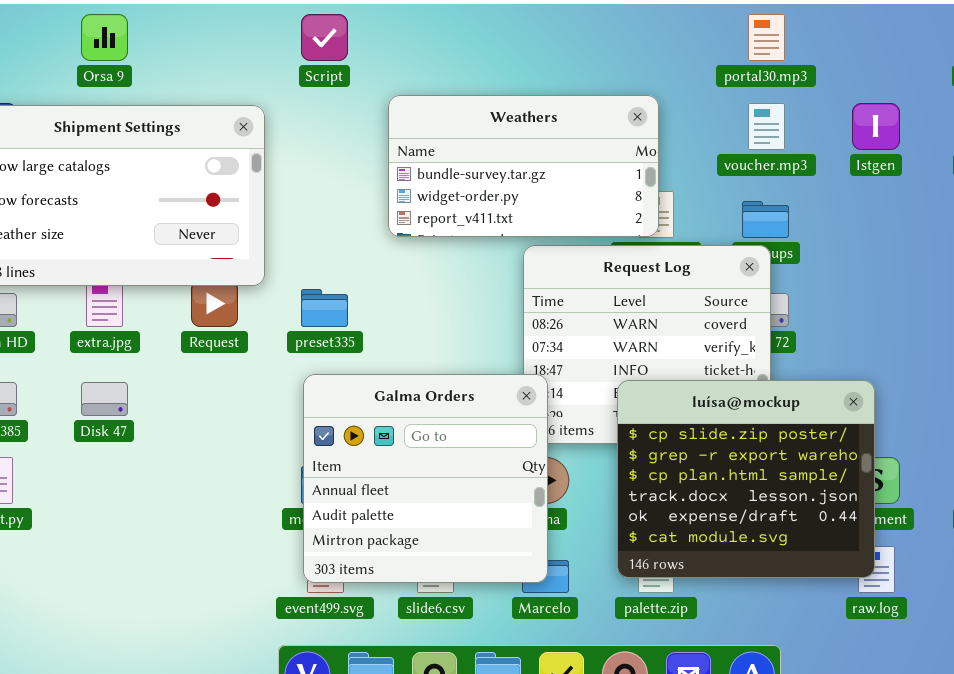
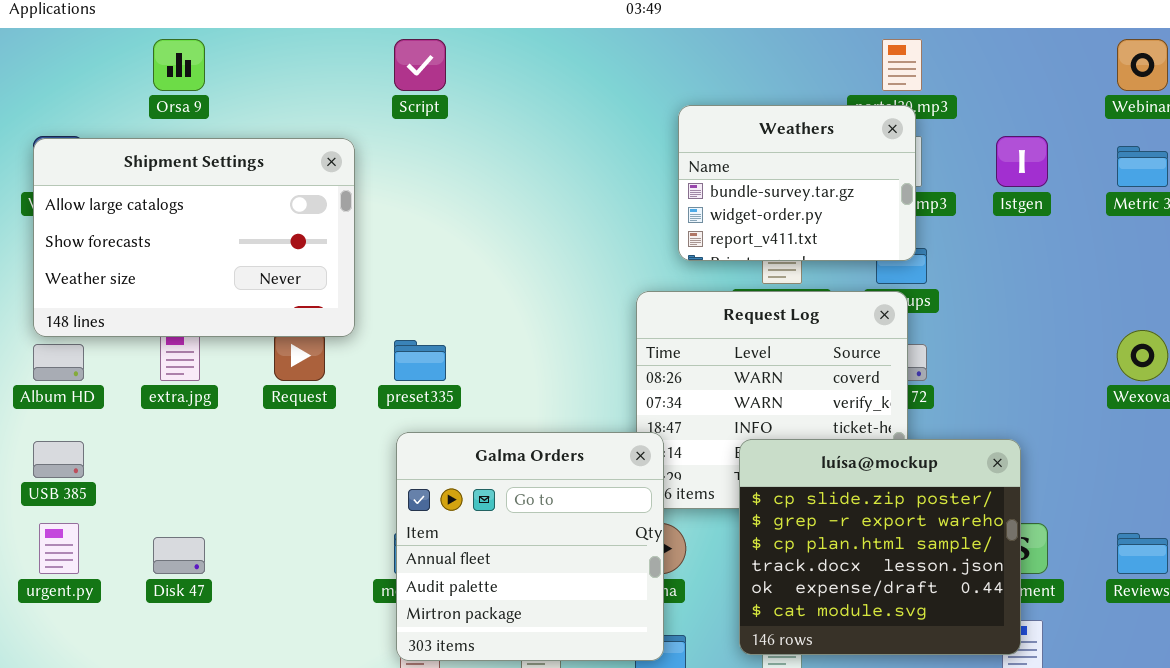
Weathers: [388,95,659,237] -> [678,105,916,261], moved, resized
Disk 47: [81,382,128,416] -> [153,537,205,574], moved

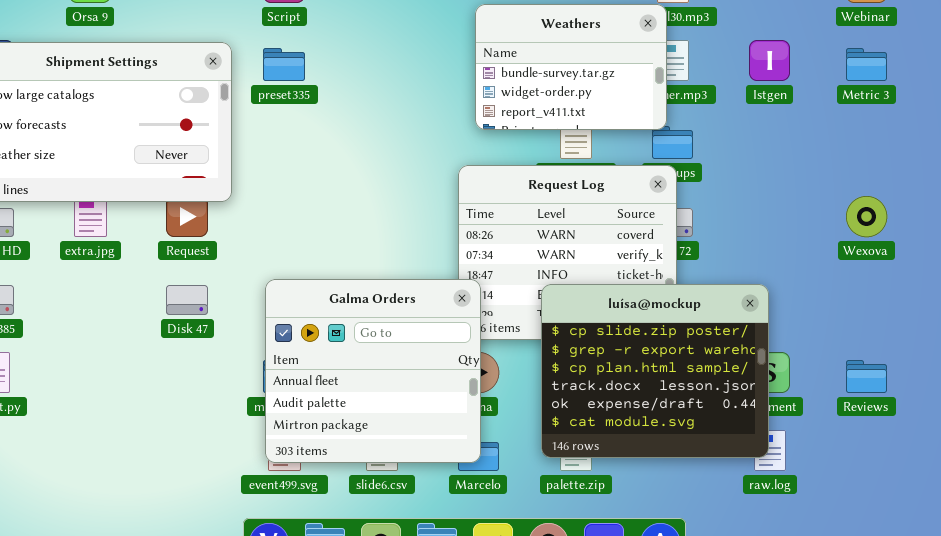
Weathers: [678,105,916,261] -> [475,4,667,130], moved
preset335: [394,340,446,381] -> [263,48,305,81], moved
Disk 47: [153,537,205,574] -> [166,285,208,315], moved

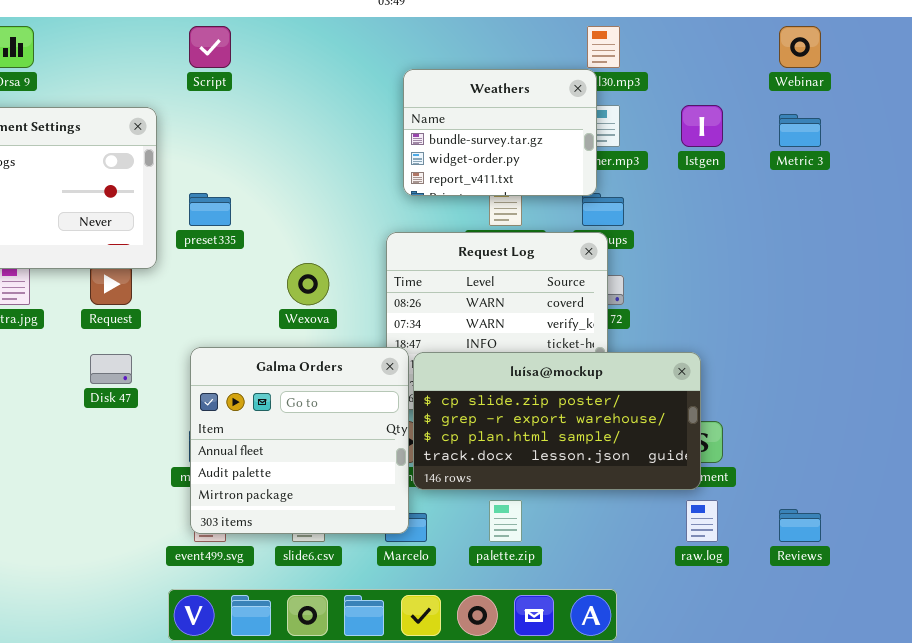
preset335: [263,48,305,81] -> [189,193,231,226], moved
Wexova: [846,196,887,237] -> [287,263,329,305], moved
luísa@mockup: [541,284,769,458] -> [413,352,701,490], resized
Reviews: [846,360,887,393] -> [779,509,821,542], moved

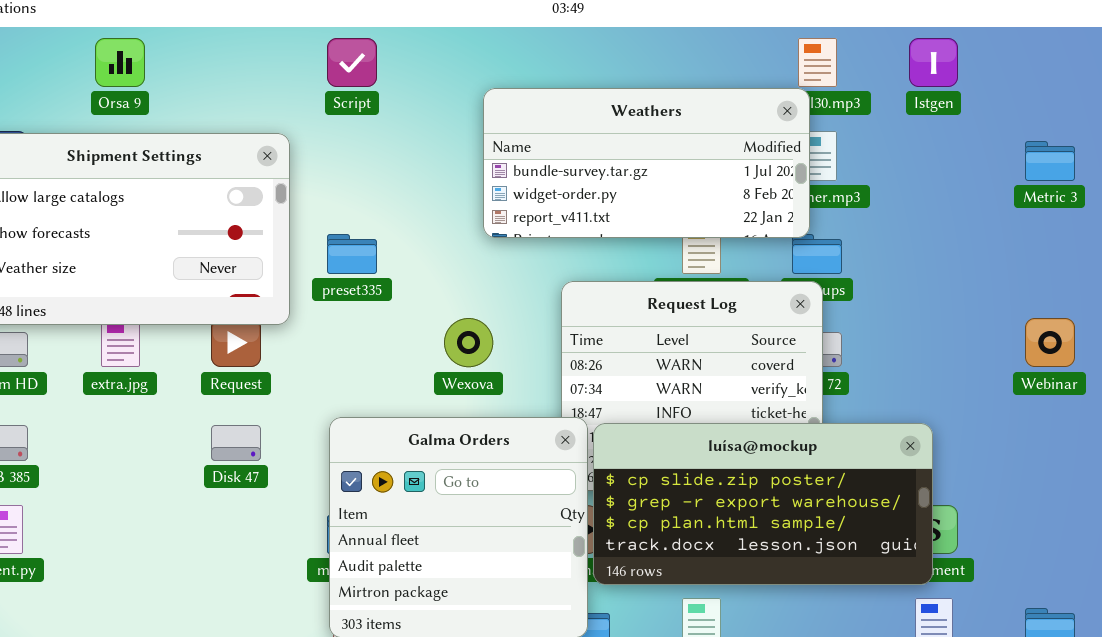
Webinar: [779,26,821,68] -> [1025,318,1075,367], moved
Weathers: [403,69,597,196] -> [483,88,810,238], resized
Istgen: [681,105,723,147] -> [909,38,958,87], moved

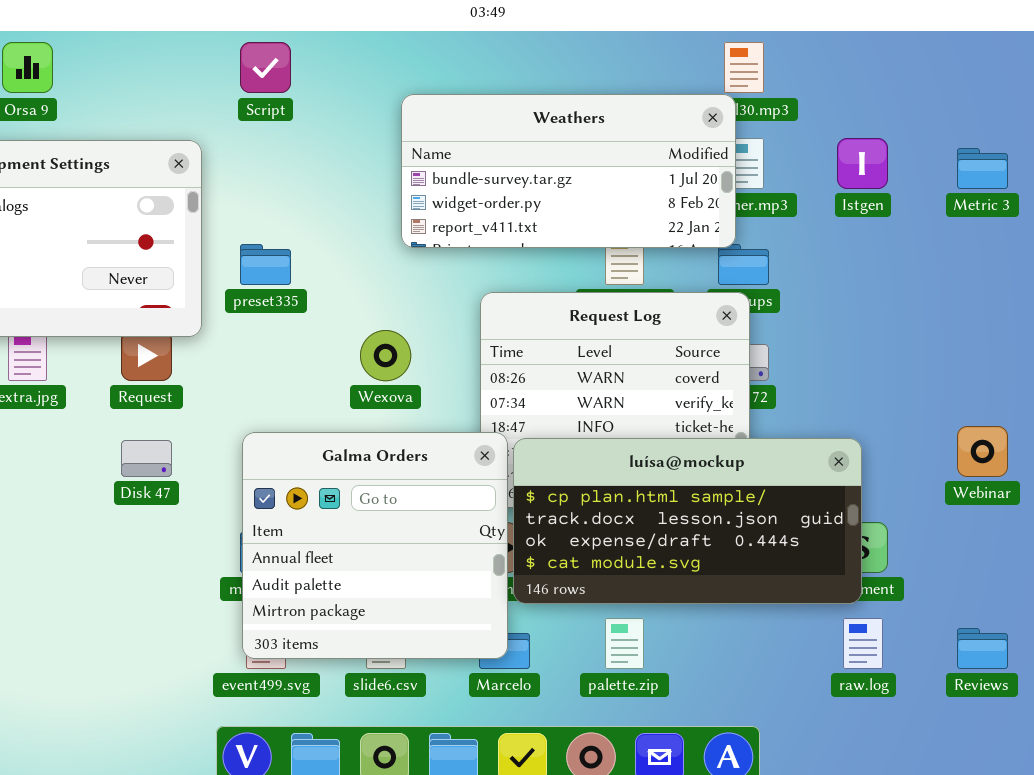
Istgen: [909,38,958,87] -> [837,138,888,189], moved
Webinar: [1025,318,1075,367] -> [957,426,1008,477], moved
luísa@mockup: [593,423,933,585] -> [513,438,862,604], scrolled down 2 rows

